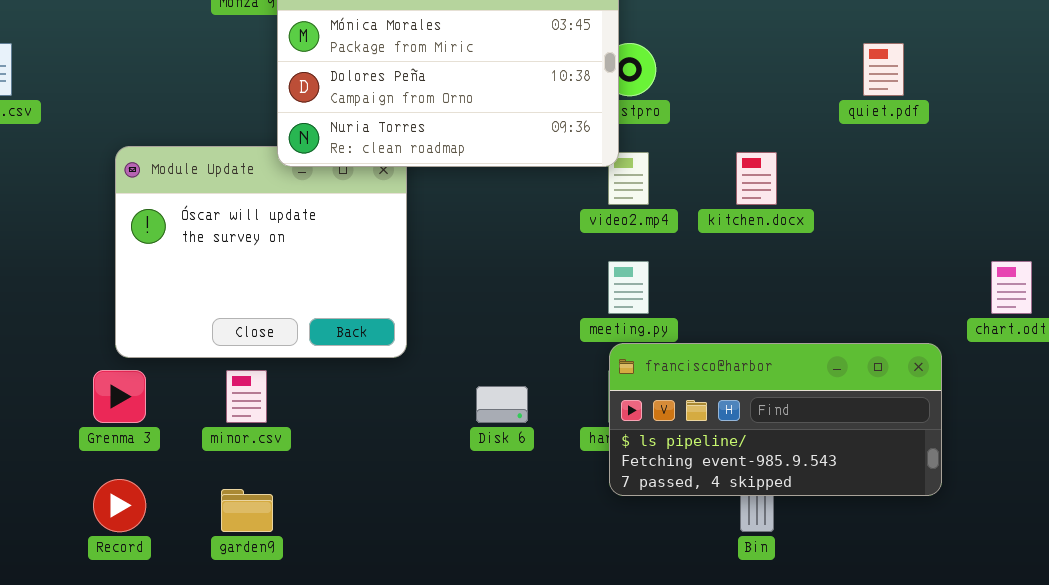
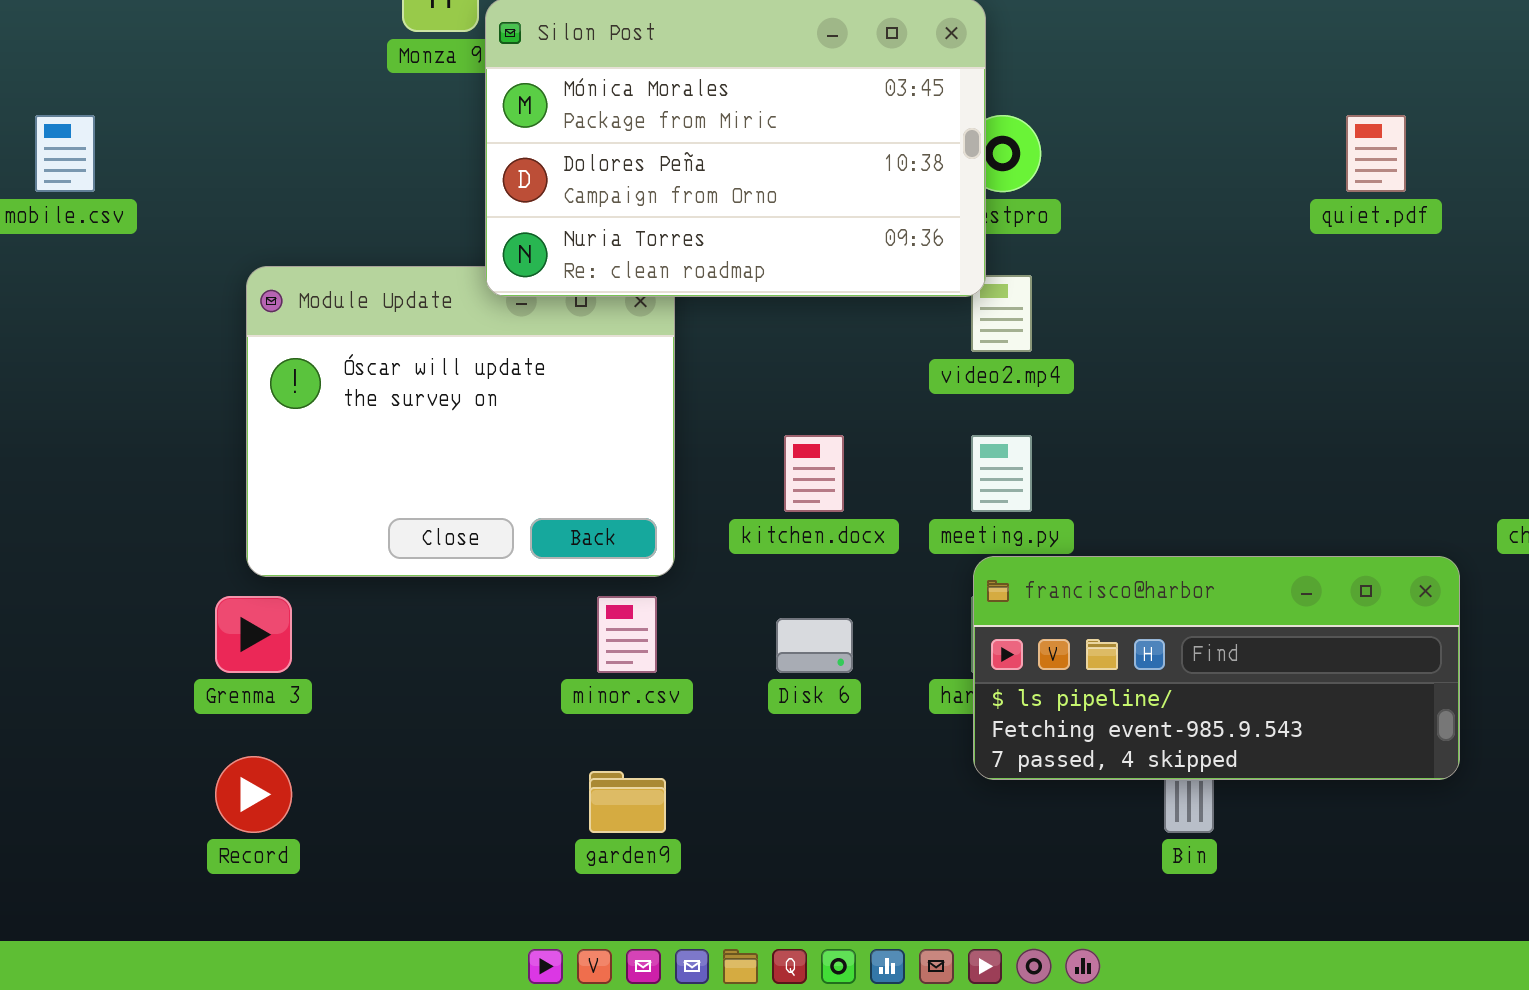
kitchen.docx: [736,152,777,205] -> [784,435,844,512], moved
minor.csv: [226,370,267,423] -> [597,596,657,673], moved
garden9: [221,489,273,532] -> [589,771,666,833], moved

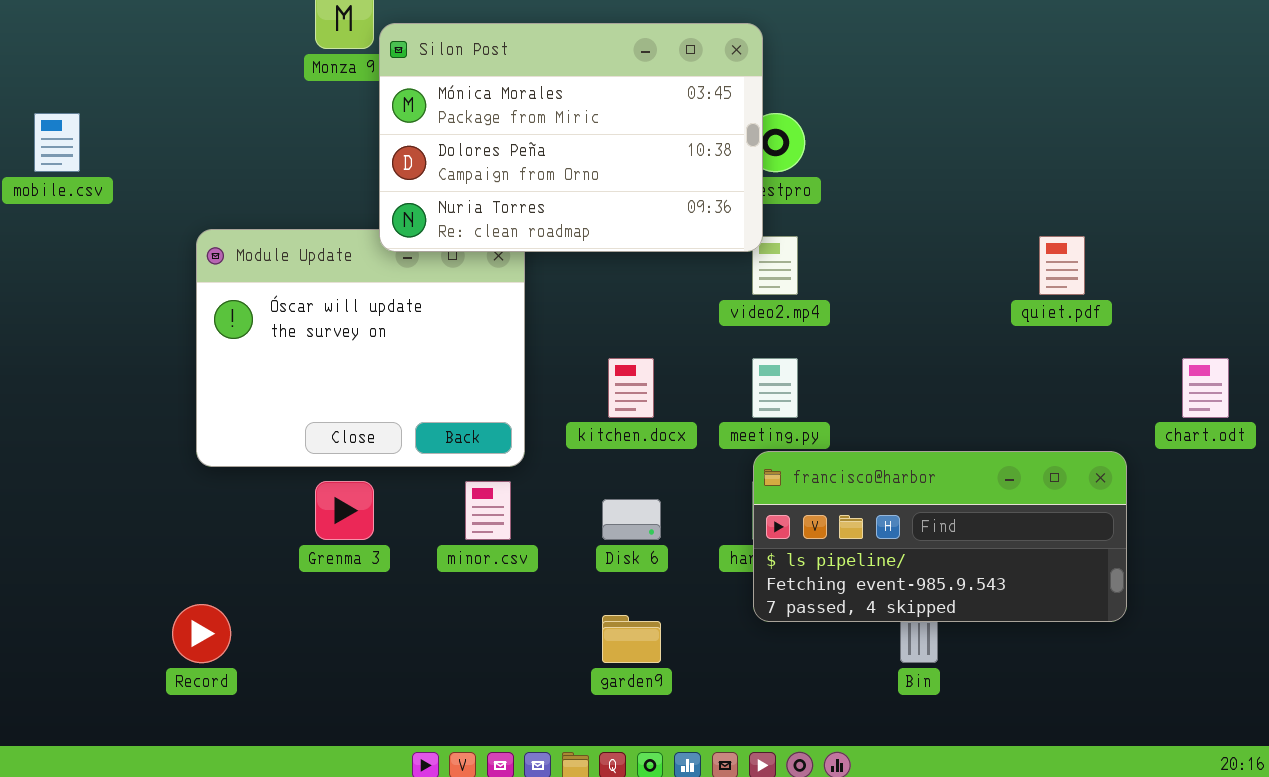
quiet.pdf: [1346,115,1406,192] -> [1039,236,1085,295], moved
Grenma 3: [215,596,292,673] -> [315,481,374,540], moved
garden9: [589,771,666,833] -> [602,615,661,663], moved

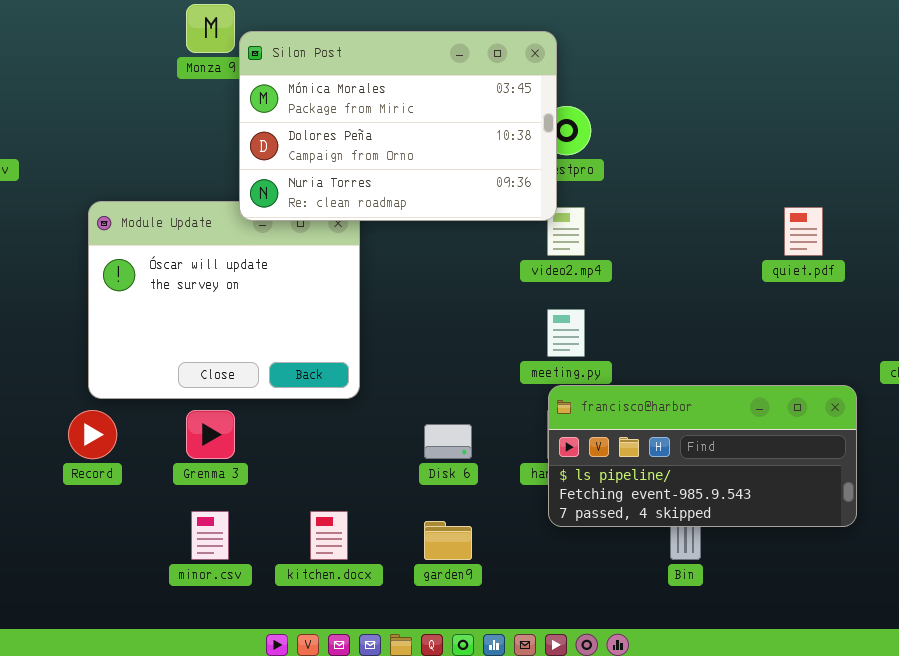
kitchen.docx: [608,358,654,418] -> [310,511,348,560], moved
minor.csv: [465,481,511,540] -> [191,511,229,560], moved
Record: [172,604,231,663] -> [68,410,117,459], moved

